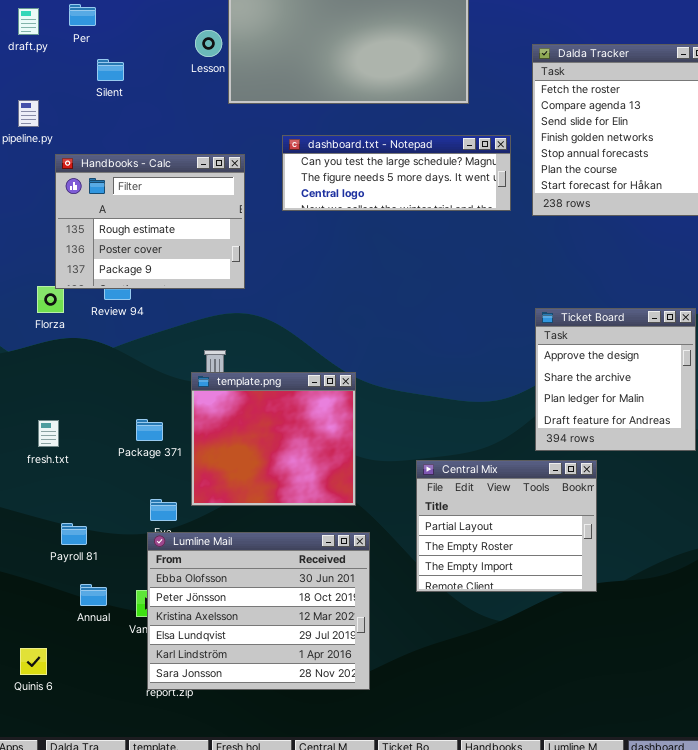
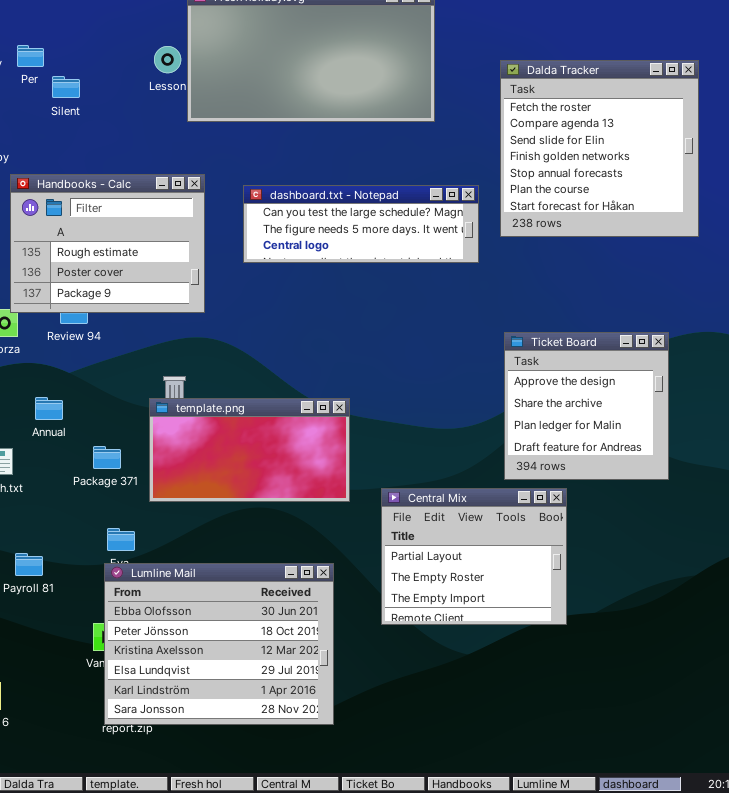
Per: [69,4,96,26] -> [17,45,44,67], moved
dashboard.txt - Notepad: [282,135,511,211] -> [243,185,479,263], moved
template.png: [191,372,356,506] -> [149,398,350,502], resized
Annual: [80,584,107,606] -> [35,397,63,420], moved

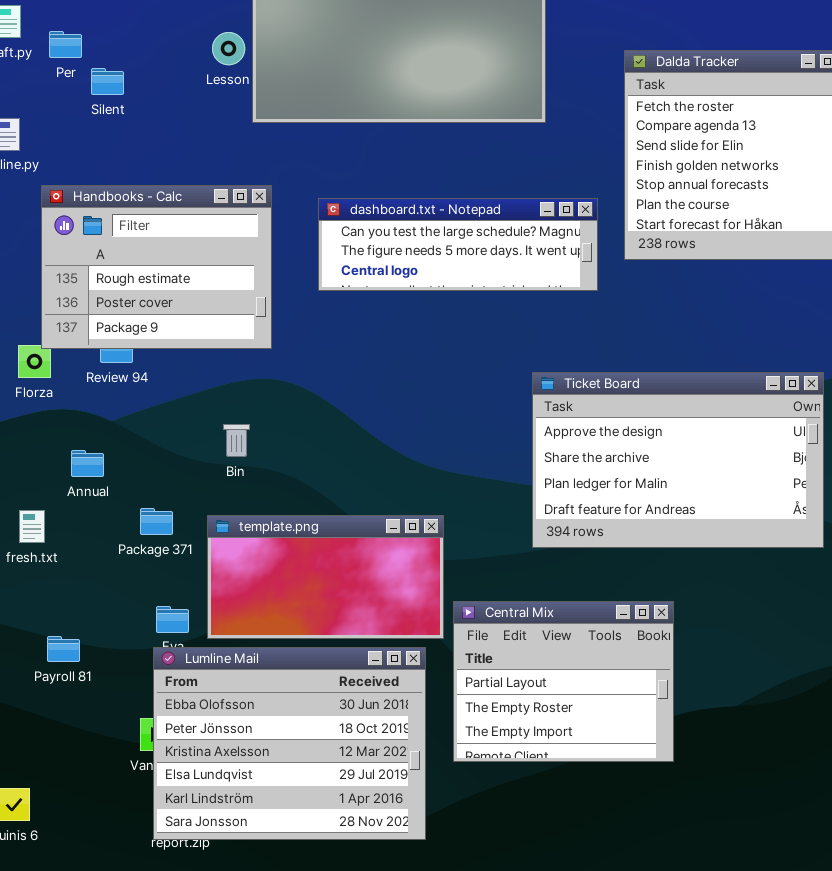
Ticket Board: [504,332,669,480] -> [532,372,824,548], resized
template.png: [149,398,350,502] -> [207,515,444,639], moved
Central Mix: [381,488,567,625] -> [453,601,674,762], moved

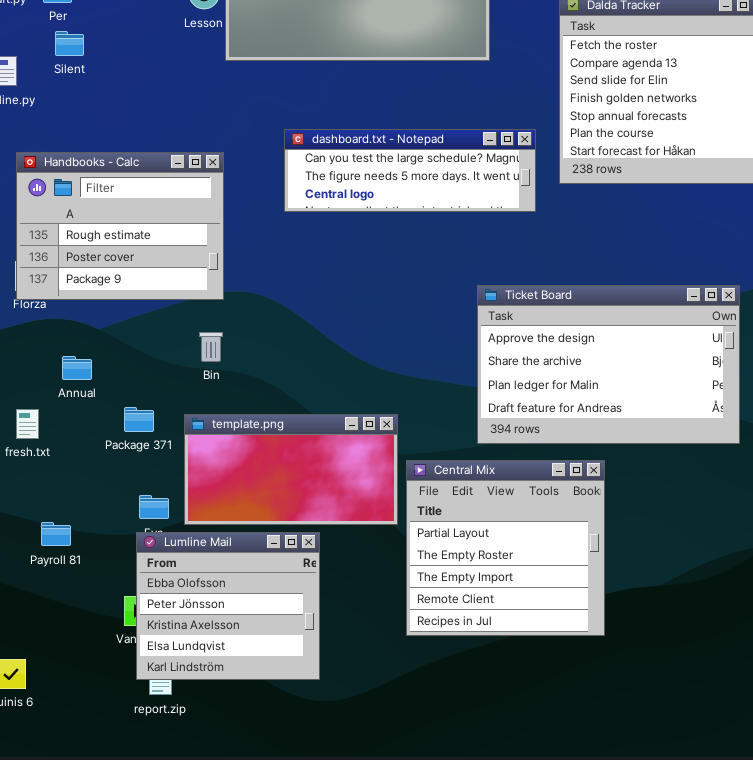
Silent: [91,68,124,95] -> [55,31,84,56], moved
Handbooks - Calc: [41,185,272,349] -> [16,152,224,300], moved
Central Mix: [453,601,674,762] -> [406,460,605,636], resized
Lumline Mail: [153,647,426,840] -> [136,532,320,680], resized

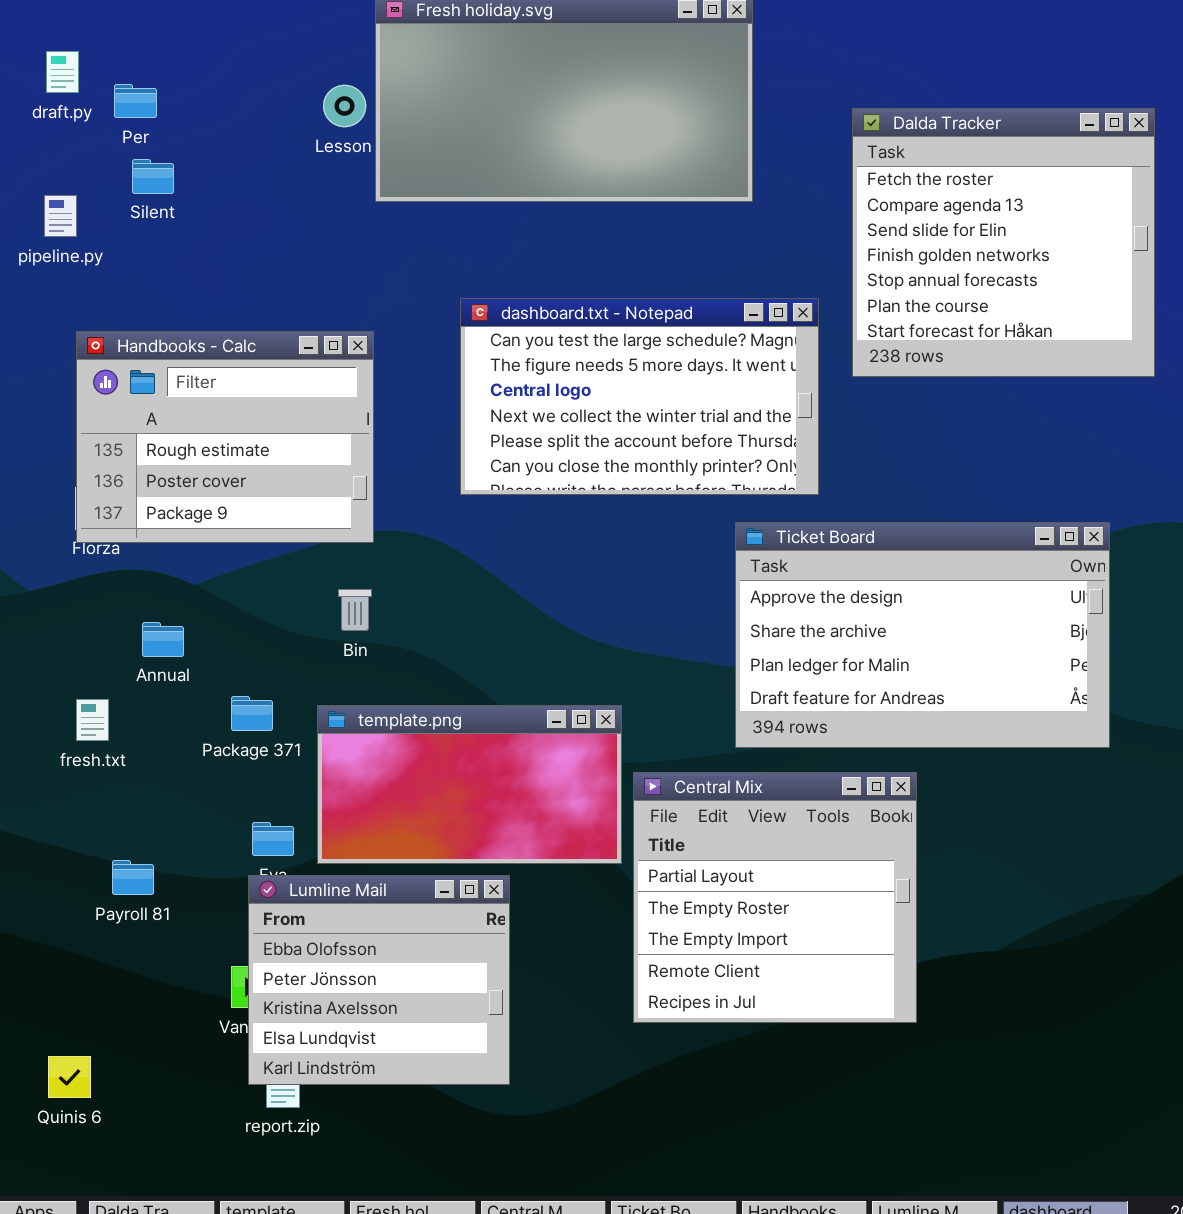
dashboard.txt - Notepad: [284,129,536,212] -> [460,298,819,495], resized

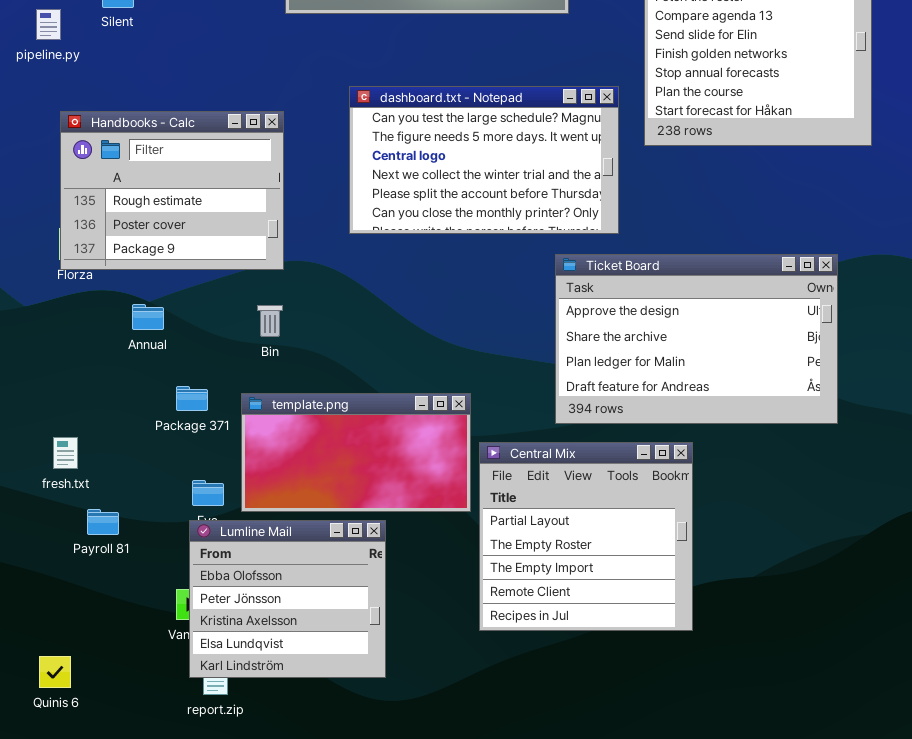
Annual: [142,622,184,657] -> [132,304,164,330], moved
fresh.txt: [76,699,109,741] -> [53,437,78,469], moved

